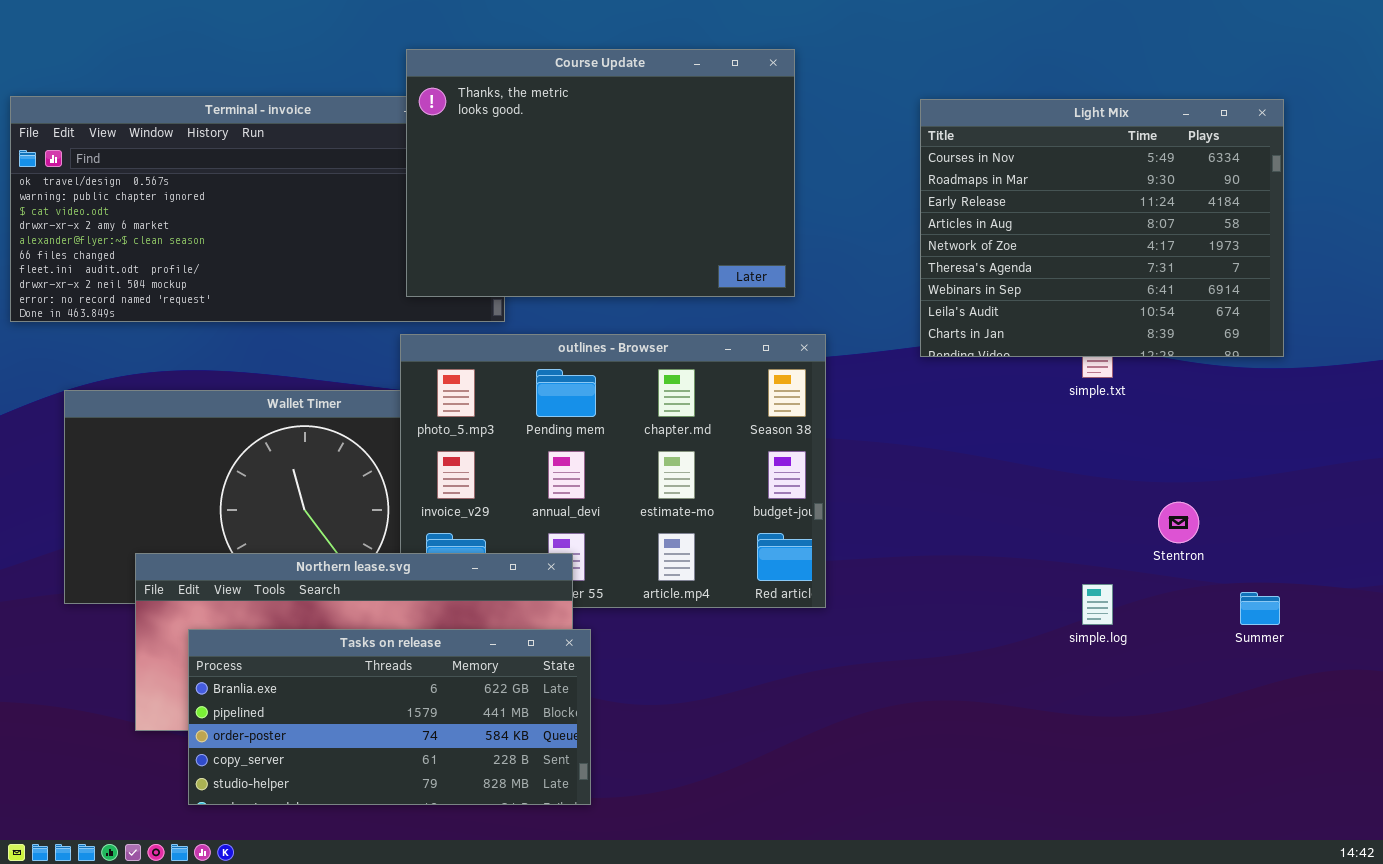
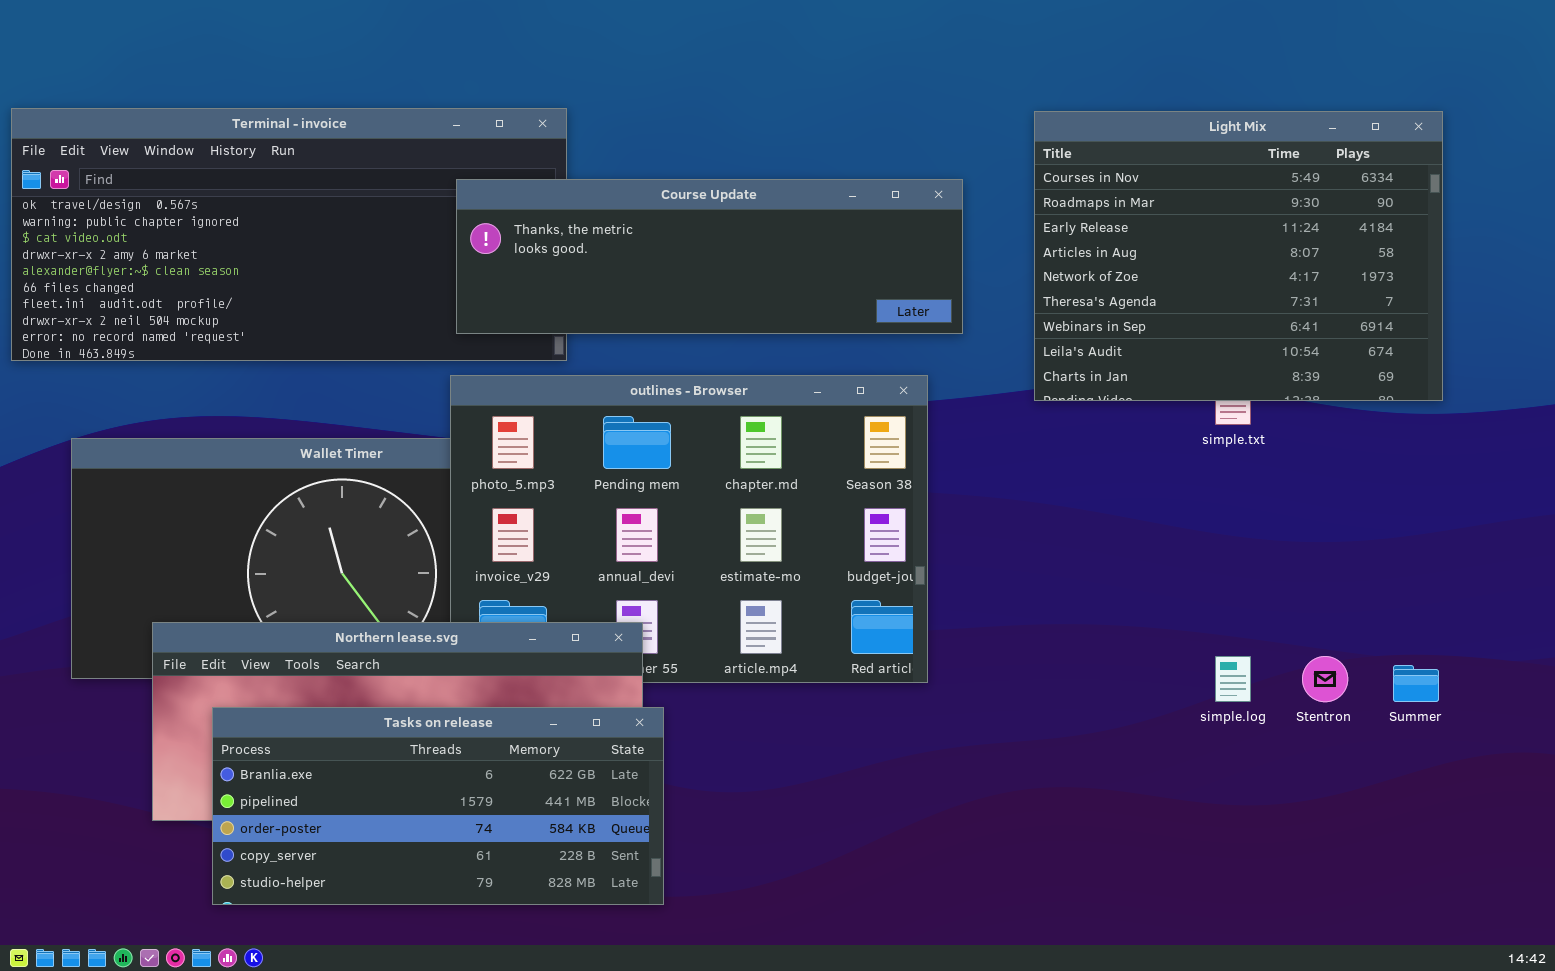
Course Update: [406,49,795,297] -> [456,179,963,334], resized
Stentron: [1158,502,1199,543] -> [1302,656,1348,702], moved

